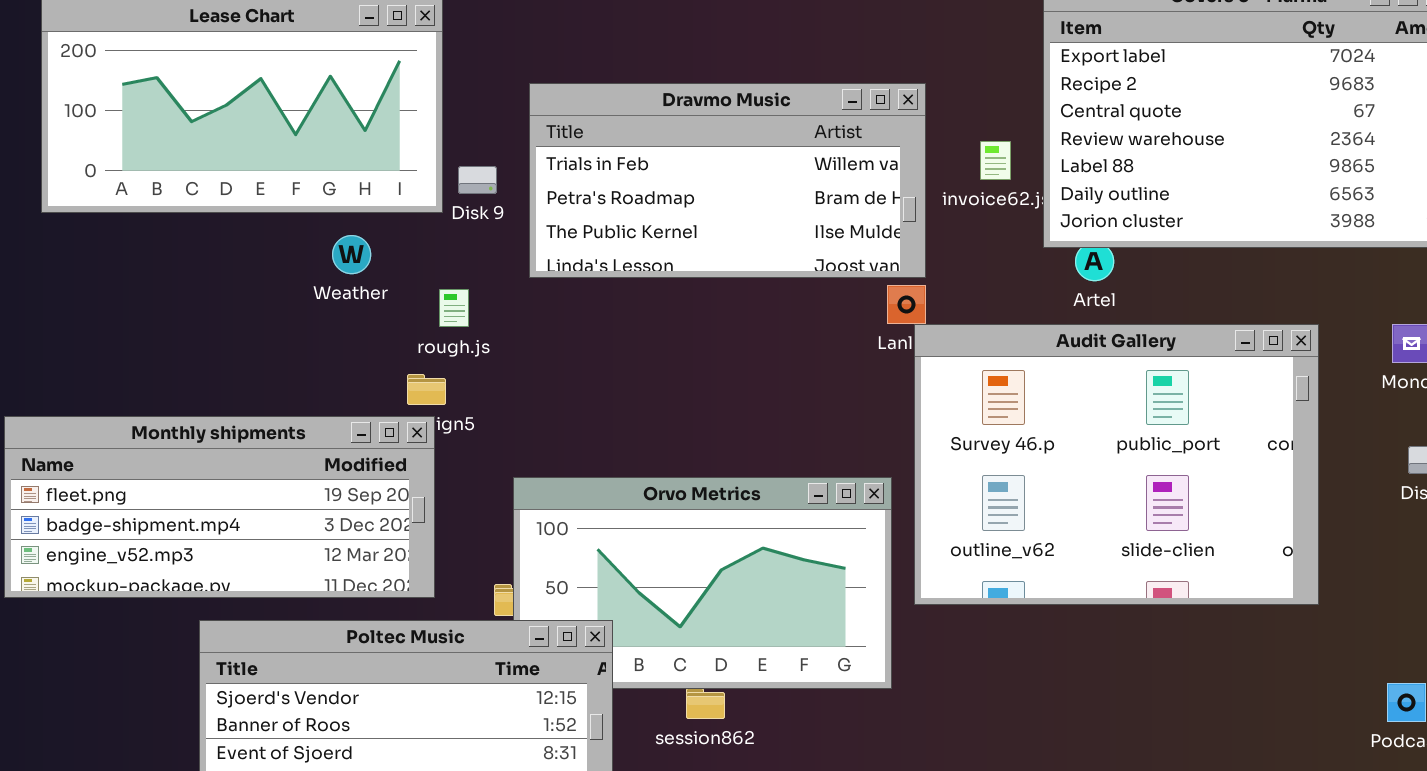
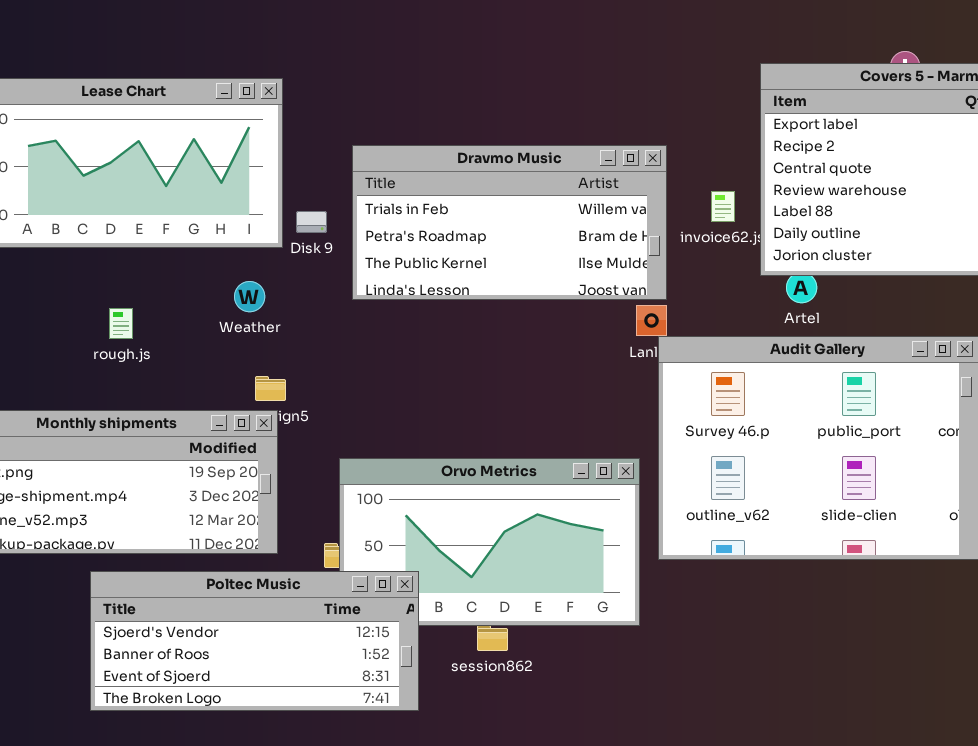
Weather: [332,235,371,274] -> [234,281,265,312], moved
rough.js: [439,289,469,327] -> [109,308,133,339], moved

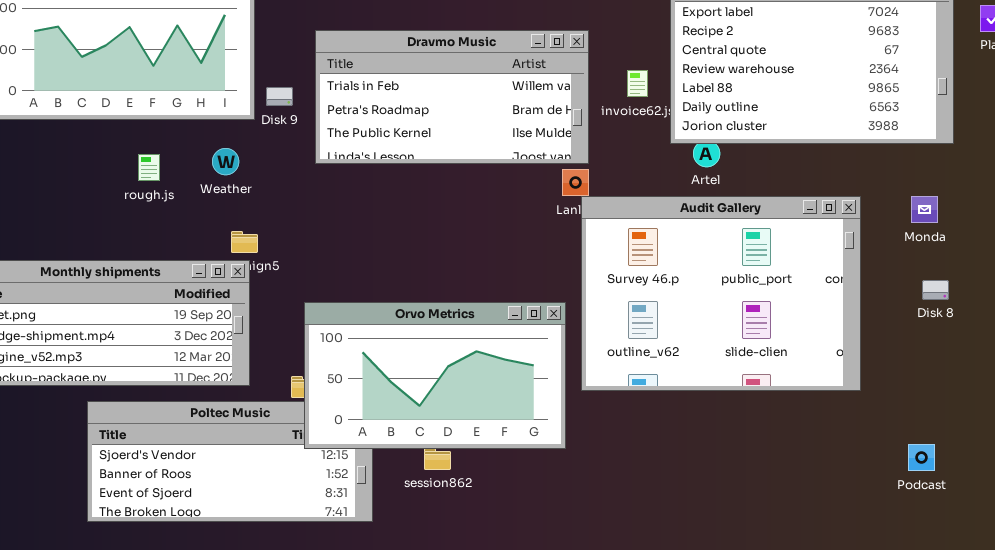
rough.js: [109,308,133,339] -> [138,154,160,181], moved
Orvo Metrics: [339,458,640,626] -> [304,302,566,449], raised

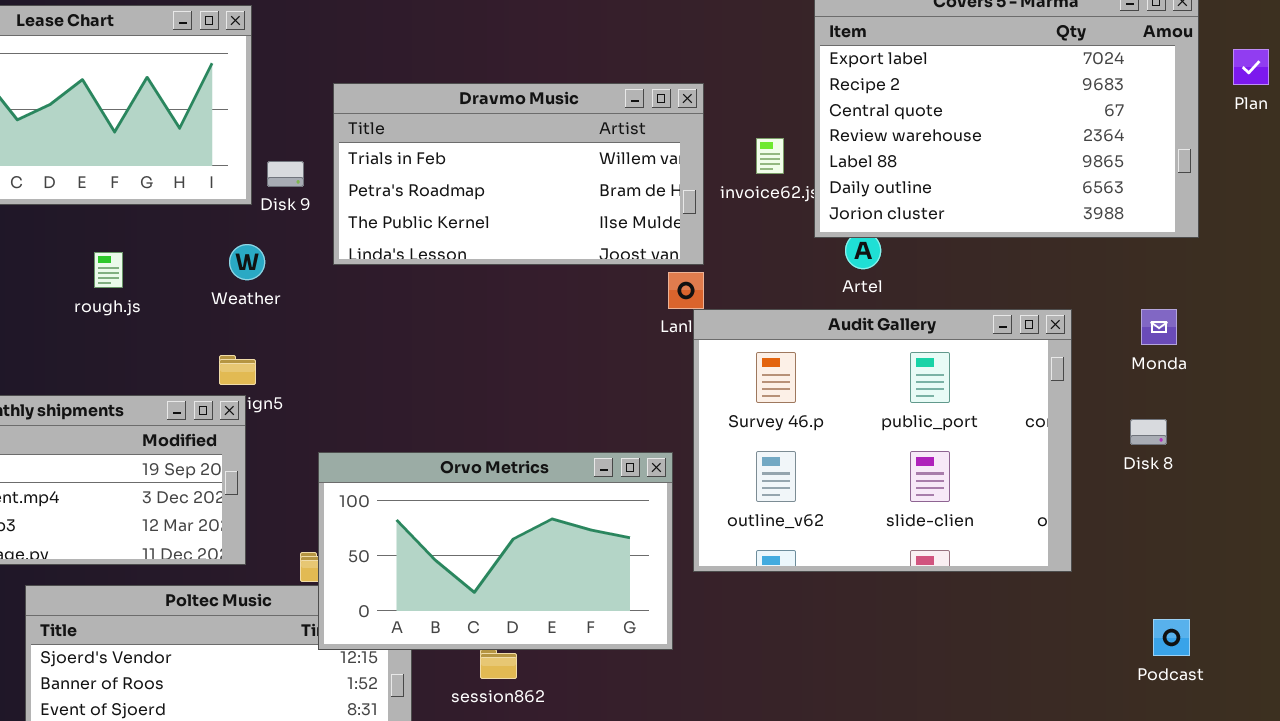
Weather: [212,148,239,175] -> [229,244,265,280], moved
Disk 8: [922,280,949,300] -> [1130,419,1167,445], moved
Podcast: [908,444,935,471] -> [1153,619,1190,656], moved

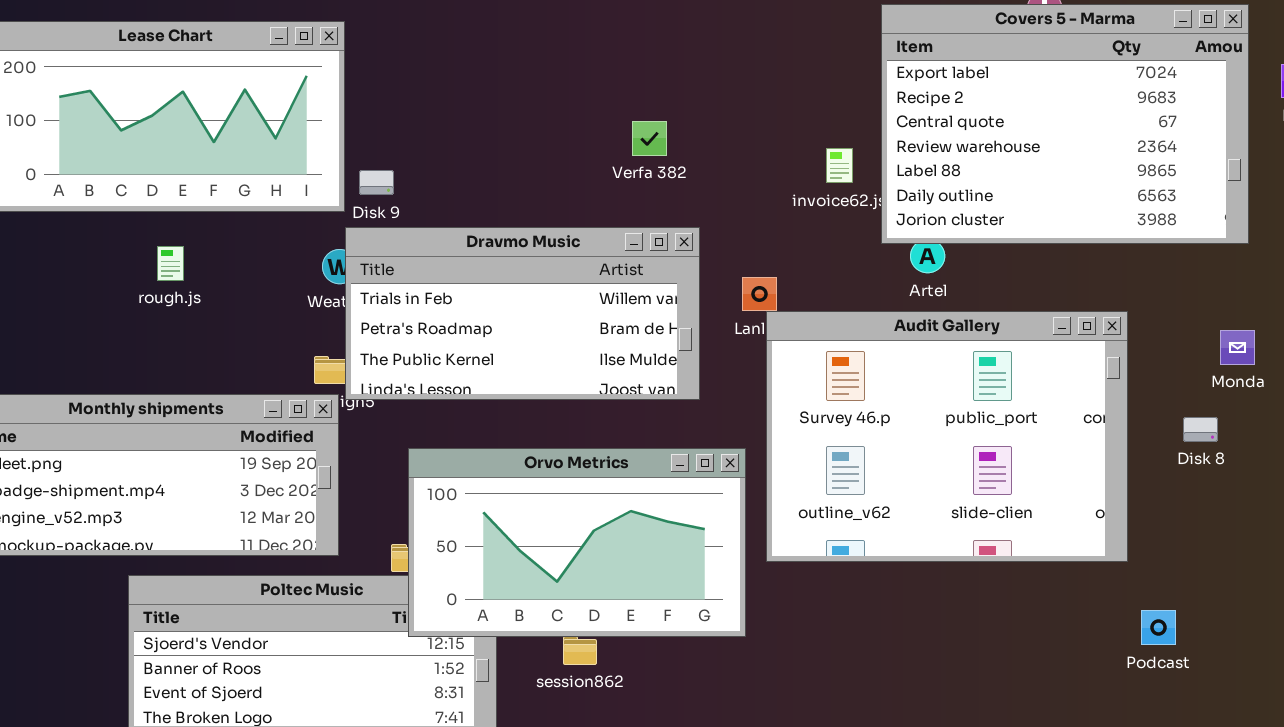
Dravmo Music: [333,83,704,265] -> [345,227,700,400], moved
rough.js: [94,252,123,288] -> [157,246,184,281], moved
Monda: [1141,309,1177,345] -> [1220,330,1255,365], moved
Podcast: [1153,619,1190,656] -> [1141,610,1176,645], moved

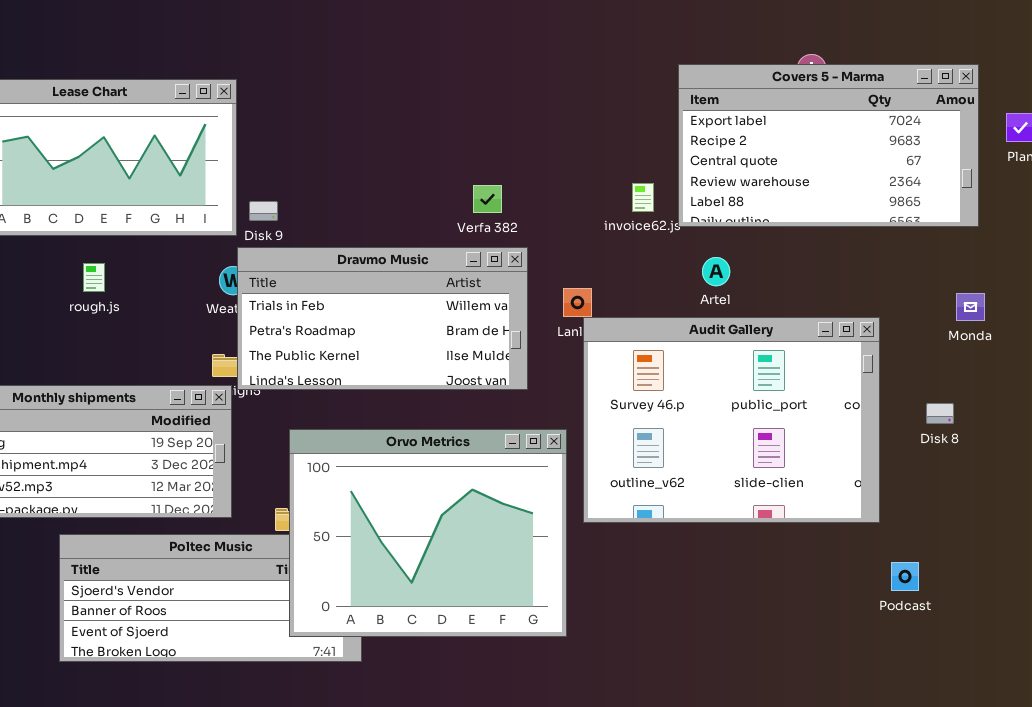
Covers 5 - Marma: [881,4,1249,244] -> [678,64,979,227], resized
Verfa 382: [632,121,667,156] -> [473,185,502,213], moved
Monda: [1220,330,1255,365] -> [956,293,985,321], moved
Orvo Metrics: [408,448,746,637] -> [289,429,567,637], resized

